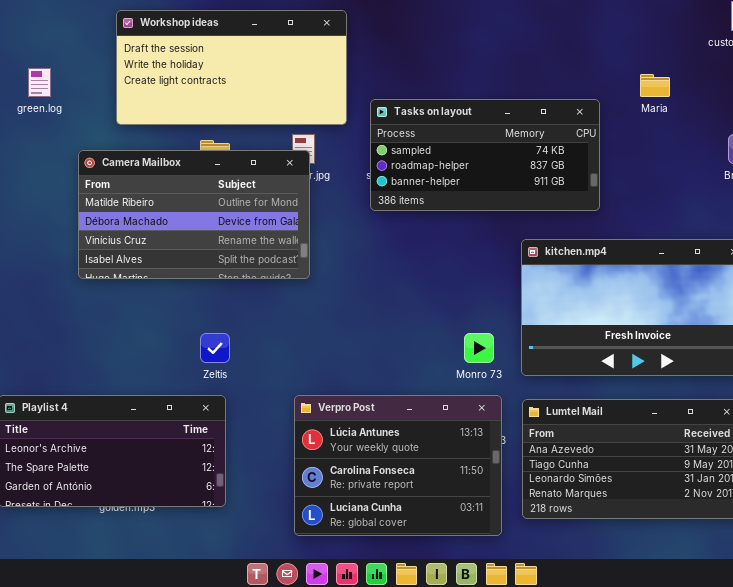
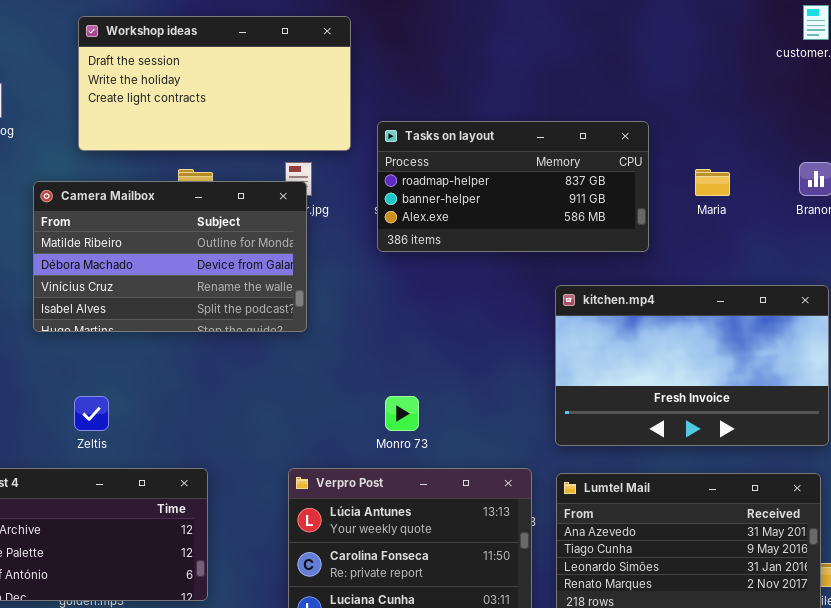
Maria: [640,74,670,97] -> [695,169,730,196], moved
Tasks on layout: [370,99,600,211] -> [377,121,649,252], scrolled down 1 row
Zeltis: [200,333,230,363] -> [74,396,109,431], moved
Monro 73: [464,333,494,363] -> [385,396,419,431], moved

